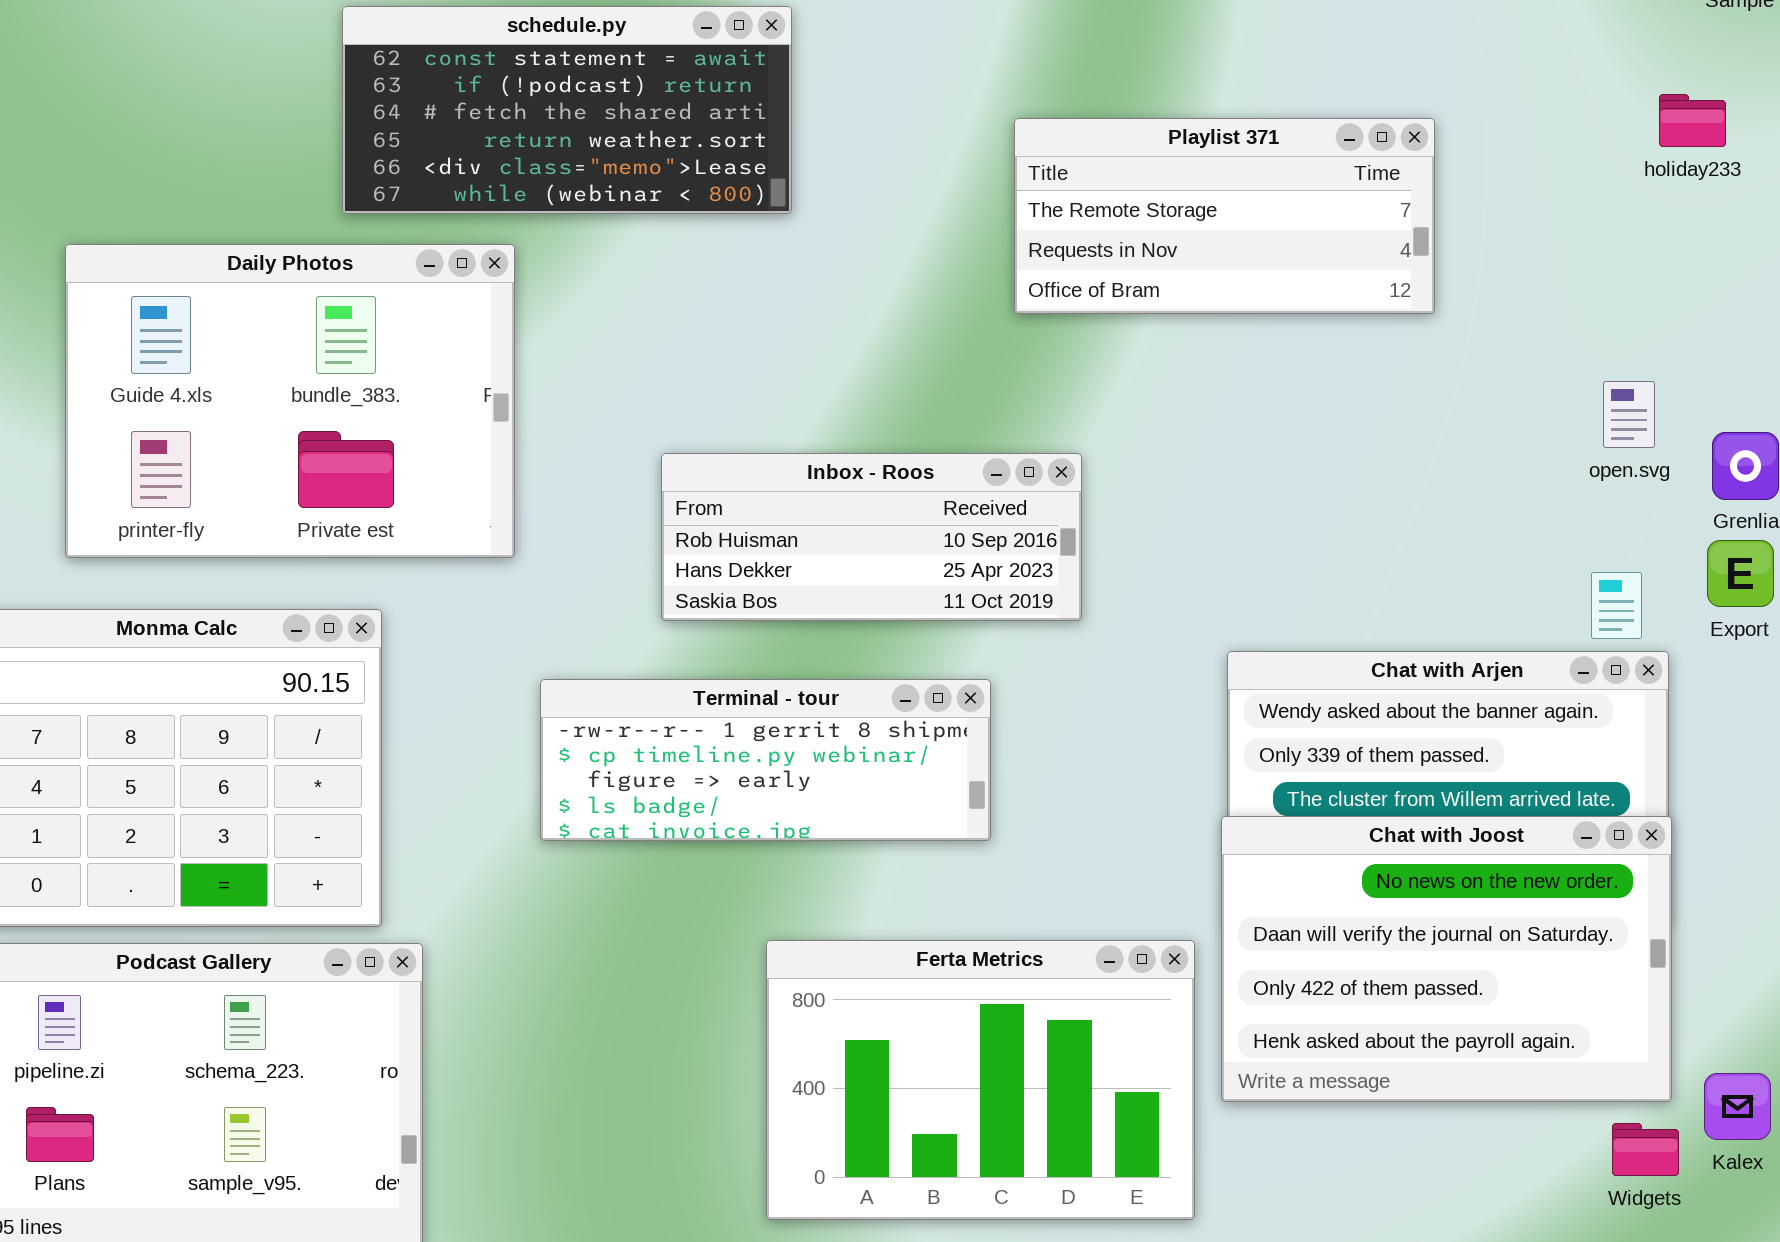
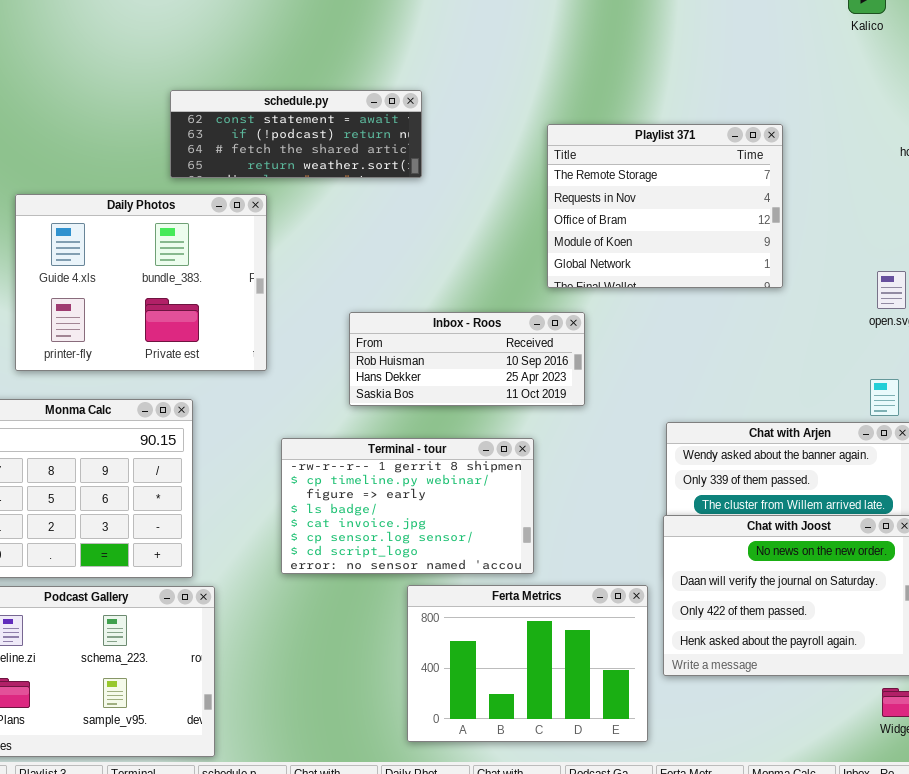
schedule.py: [342,6,792,214] -> [170,90,422,178], resized
Playlist 371: [1014,118,1435,314] -> [547,124,783,288], resized
Terminal - tour: [540,679,991,841] -> [281,438,534,574], resized

